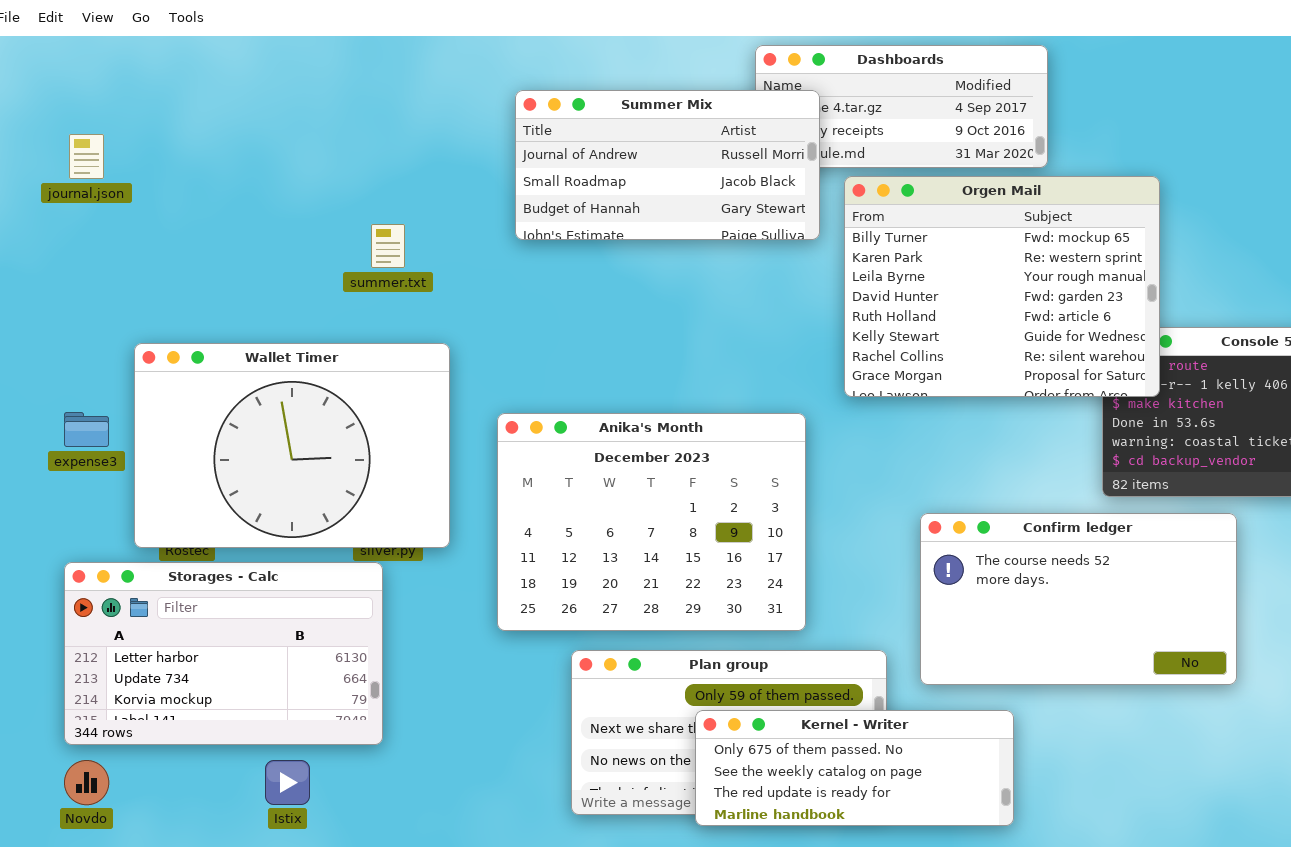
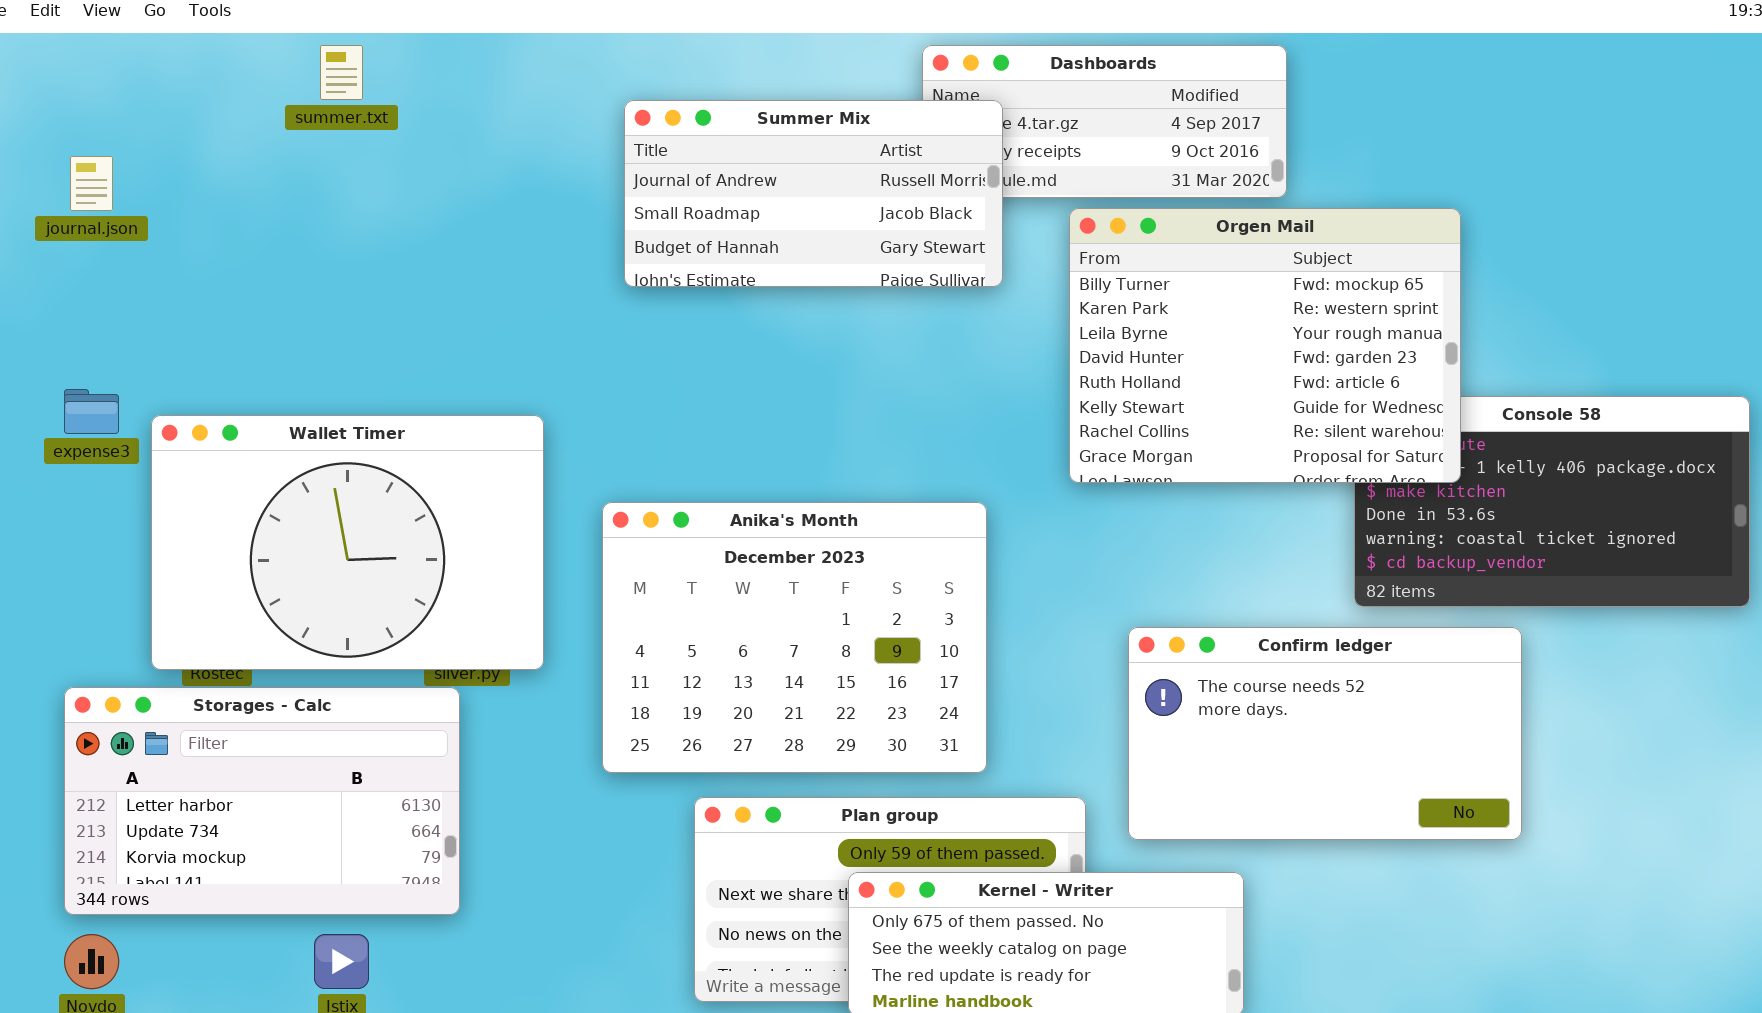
Orgen Mail: [844,176,1160,397] -> [1069,208,1461,483], moved
summer.txt: [371,224,405,268] -> [320,45,363,100], moved
expense3: [64,412,109,447] -> [64,389,119,434], moved

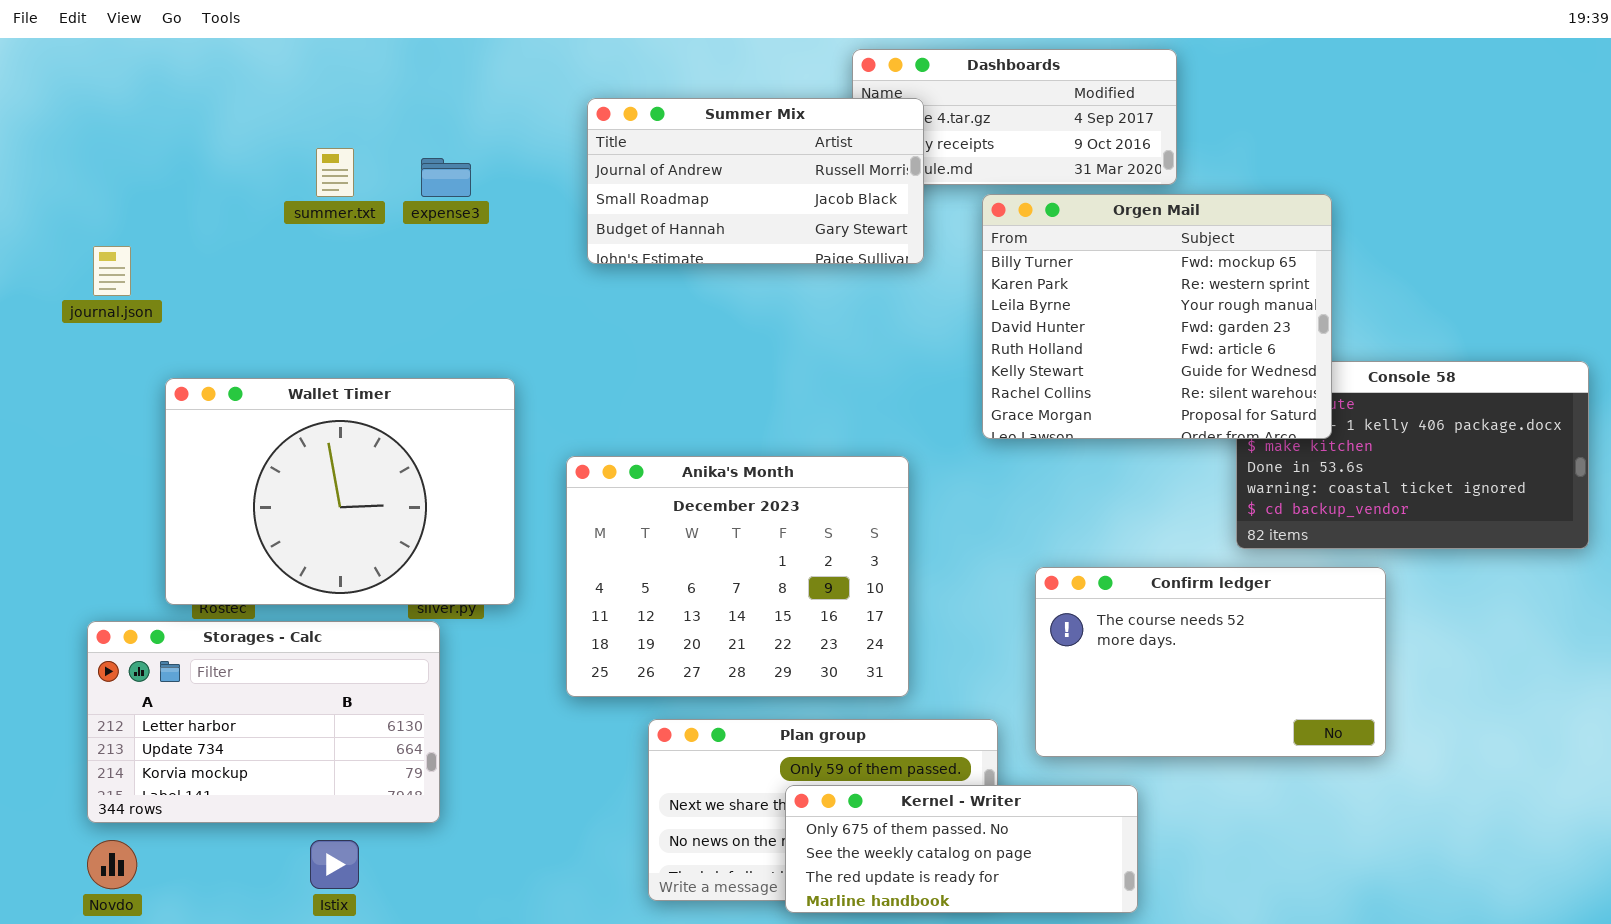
summer.txt: [320,45,363,100] -> [316,148,354,197], moved
journal.json: [70,156,113,211] -> [93,246,131,296], moved
expense3: [64,389,119,434] -> [421,158,471,197], moved

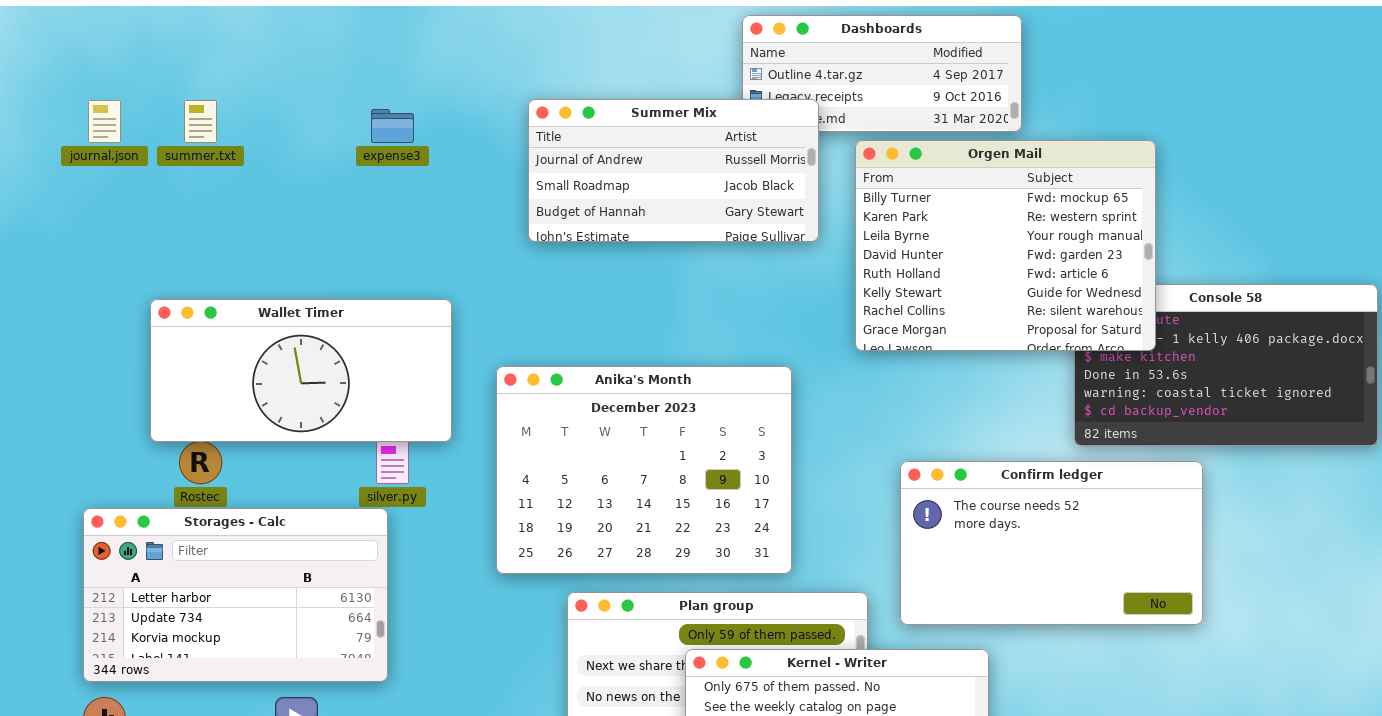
Summer Mix: [587,98,924,264] -> [528,99,819,242], moved
summer.txt: [316,148,354,197] -> [184,100,217,143], moved
journal.json: [93,246,131,296] -> [88,100,121,143], moved
Wallet Timer: [165,378,515,605] -> [150,299,452,442], resized

